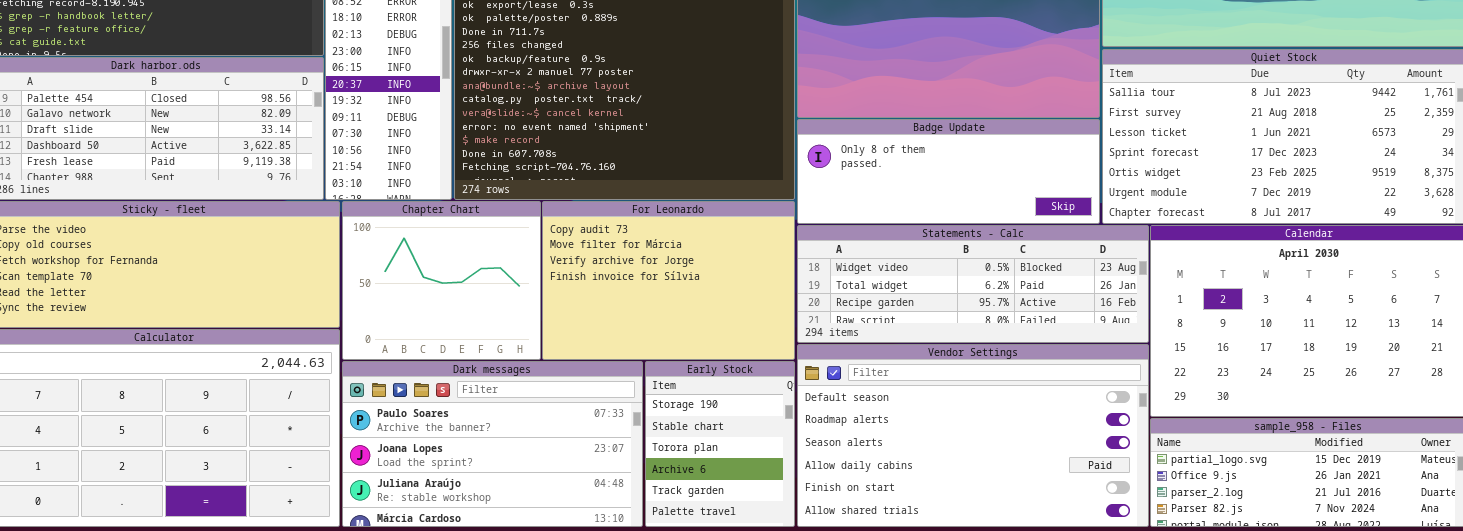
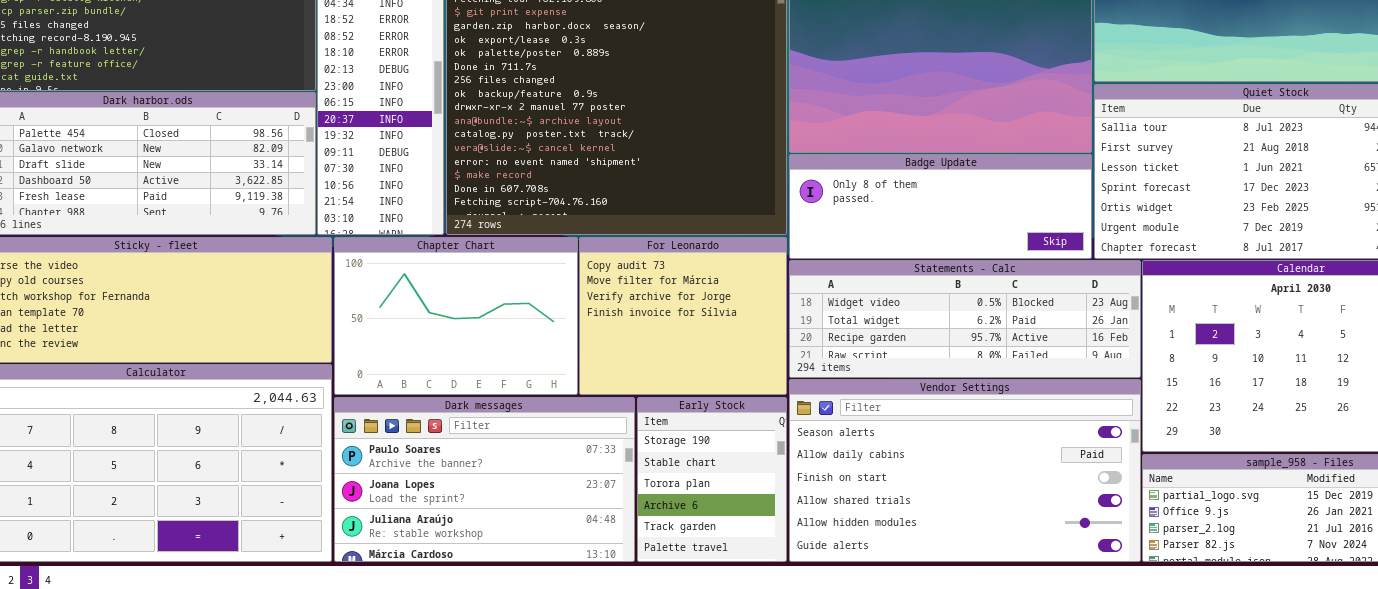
Chapter Chart: [342,201,541,360] -> [334,237,578,395], resized
For Leonardo: [542,201,795,360] -> [579,237,787,395], resized
Vendor Settings: [797,344,1149,527] -> [789,379,1141,562], scrolled down 2 rows

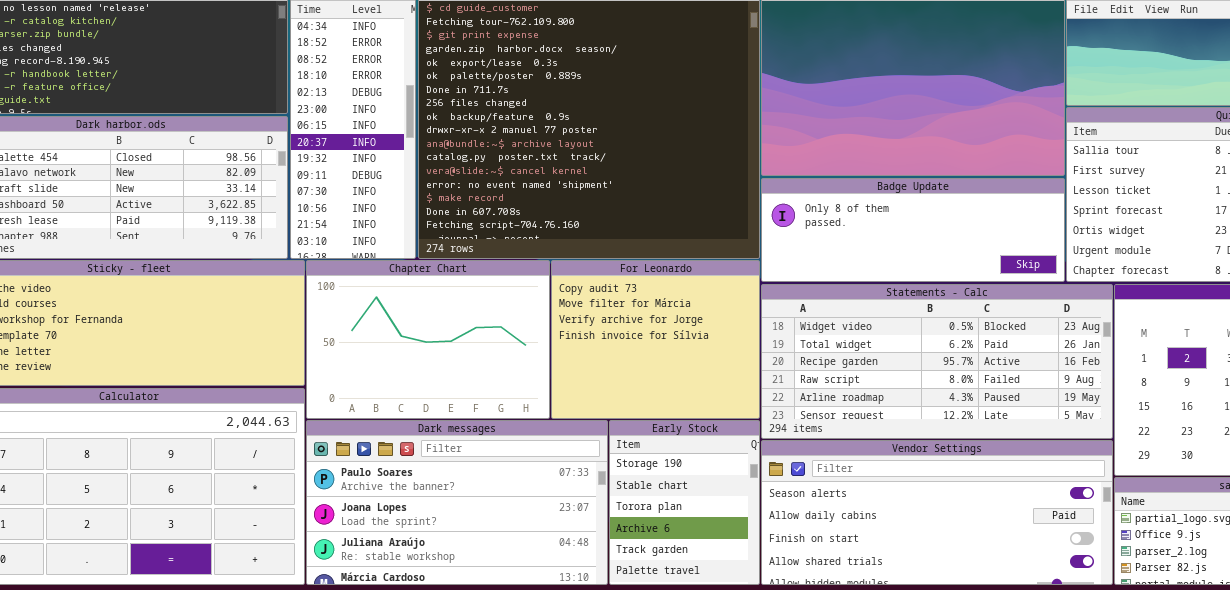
Statements - Calc: [789,260,1141,378] -> [761,284,1113,439], resized
Vendor Settings: [789,379,1141,562] -> [761,440,1113,585], resized

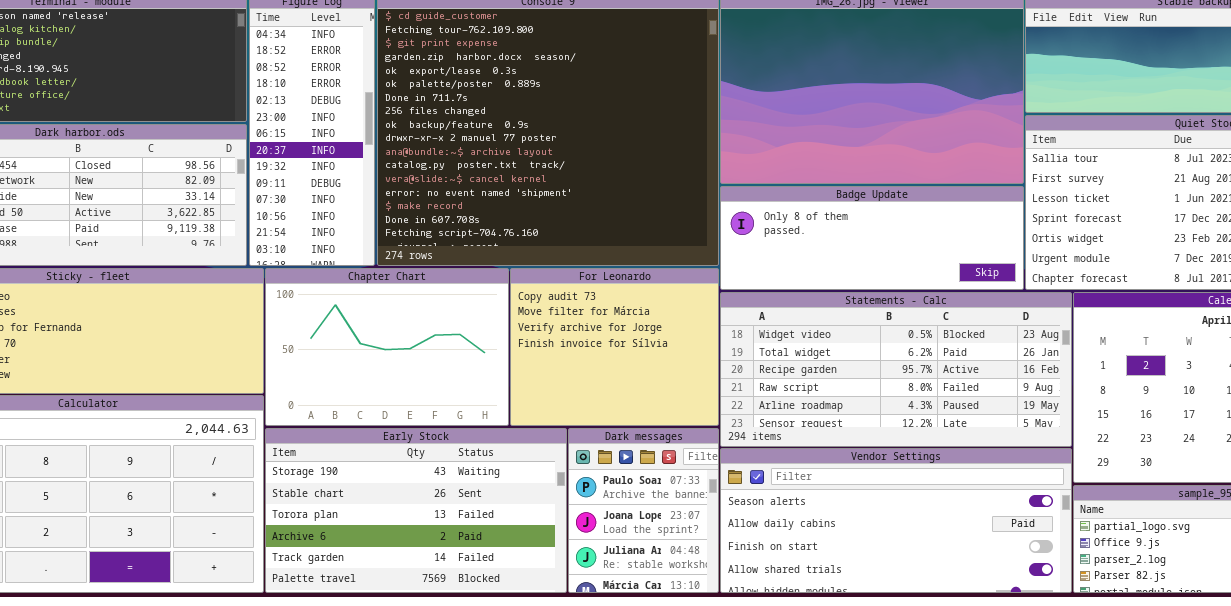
Dark messages: [306,420,608,585] -> [568,428,719,593], moved, resized
Early Stock: [609,420,760,585] -> [265,428,567,593], moved, resized

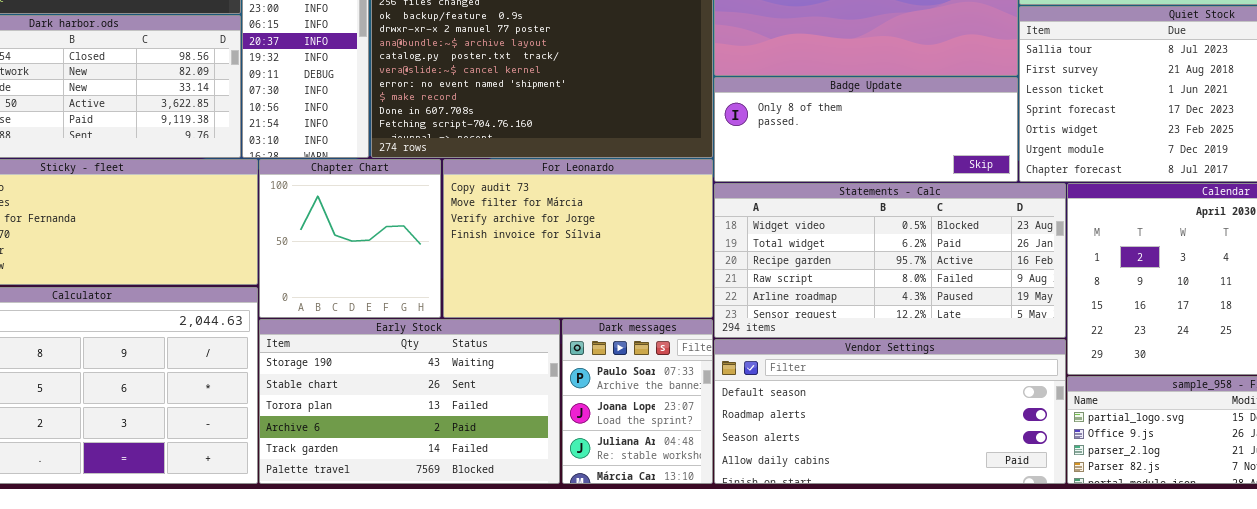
Chapter Chart: [265,268,509,426] -> [259,159,441,318], resized
For Leonardo: [510,268,719,426] -> [443,159,713,318], resized
Vendor Settings: [720,448,1072,593] -> [714,339,1066,484], scrolled up 2 rows

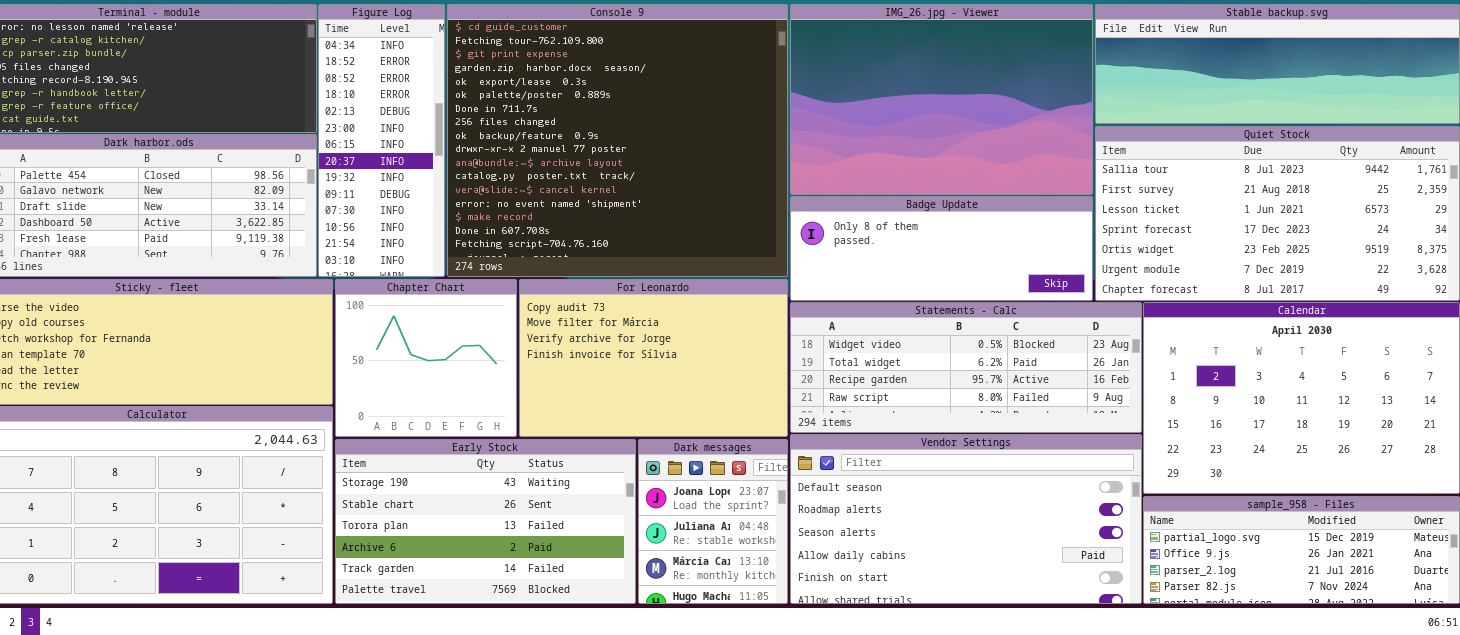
Statements - Calc: [714,183,1066,338] -> [790,302,1142,433], resized
Dark messages: [562,319,713,484] -> [638,439,788,604], scrolled down 1 row
Vendor Settings: [714,339,1066,484] -> [790,434,1142,604], resized

